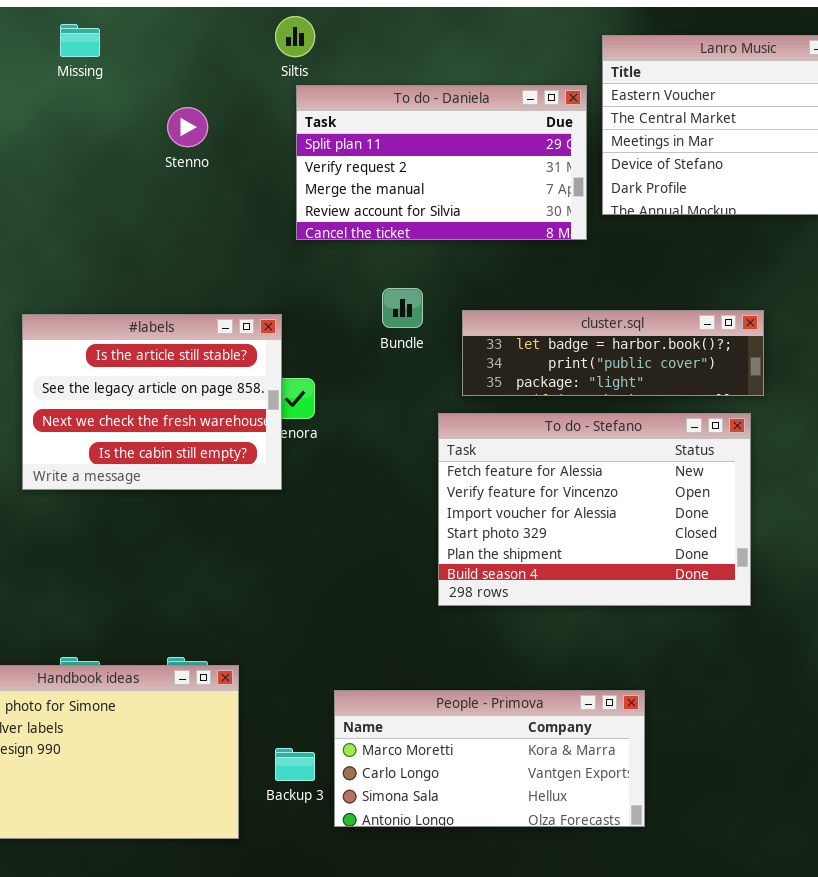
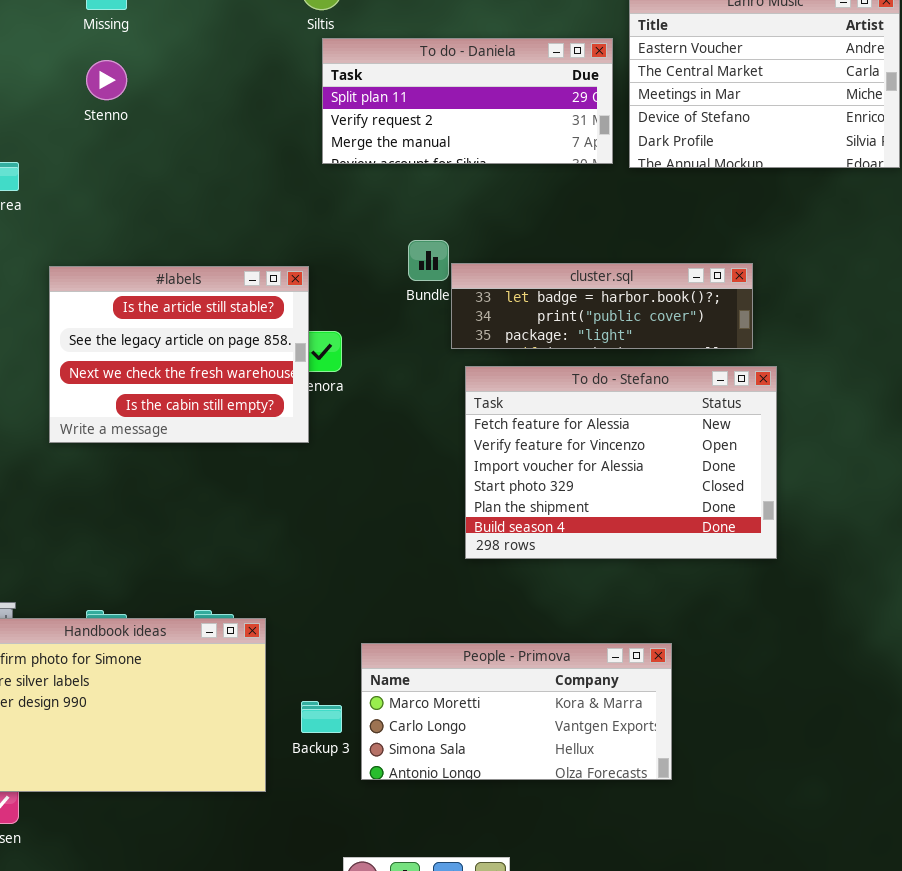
To do - Daniela: [296,85,587,240] -> [322,38,613,164], resized
Stenno: [167,107,208,147] -> [86,60,127,100], moved
cluster.sql: [462,310,764,396] -> [451,263,753,349], moved

